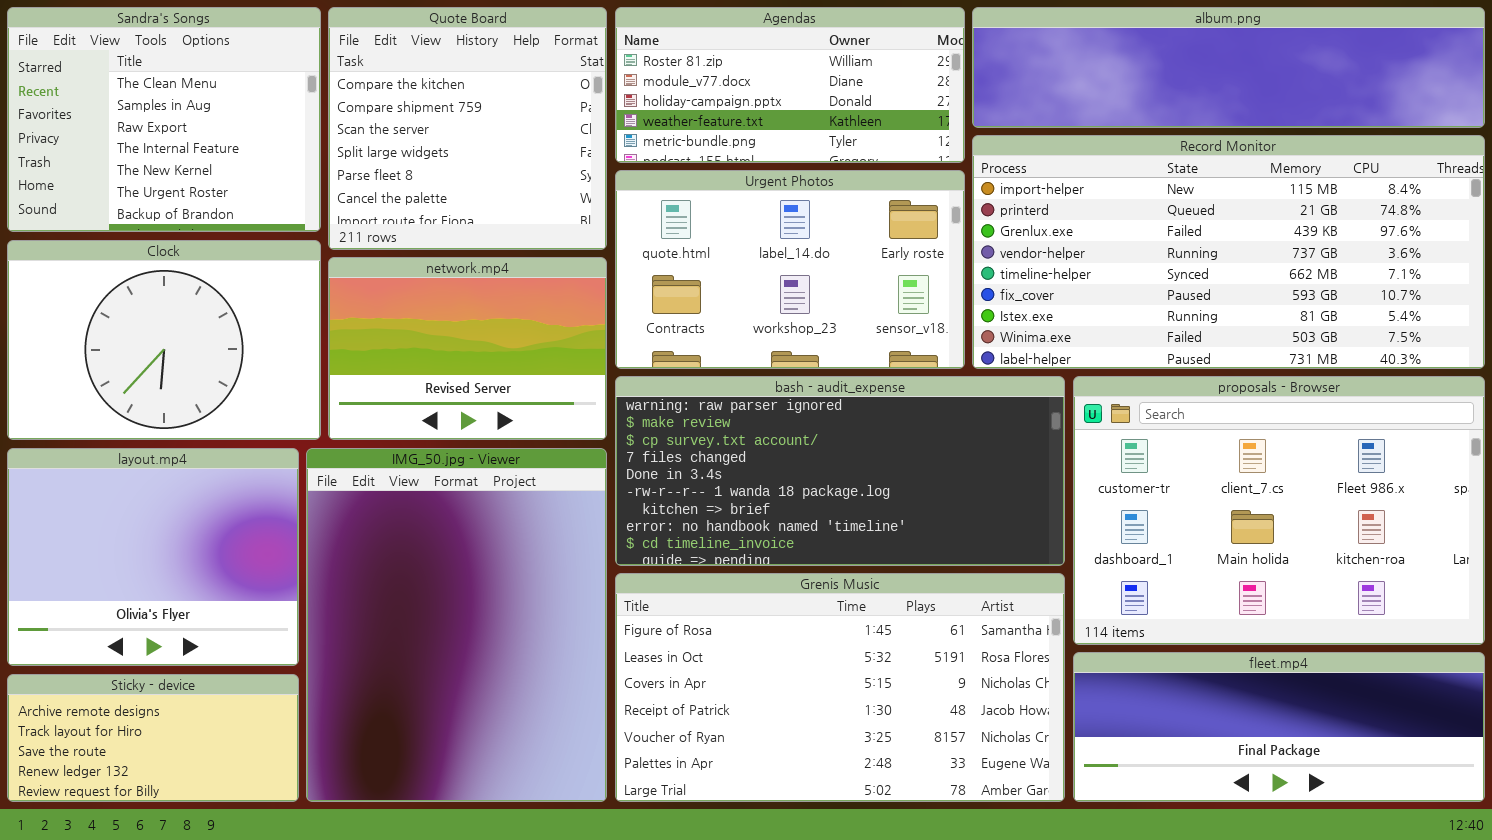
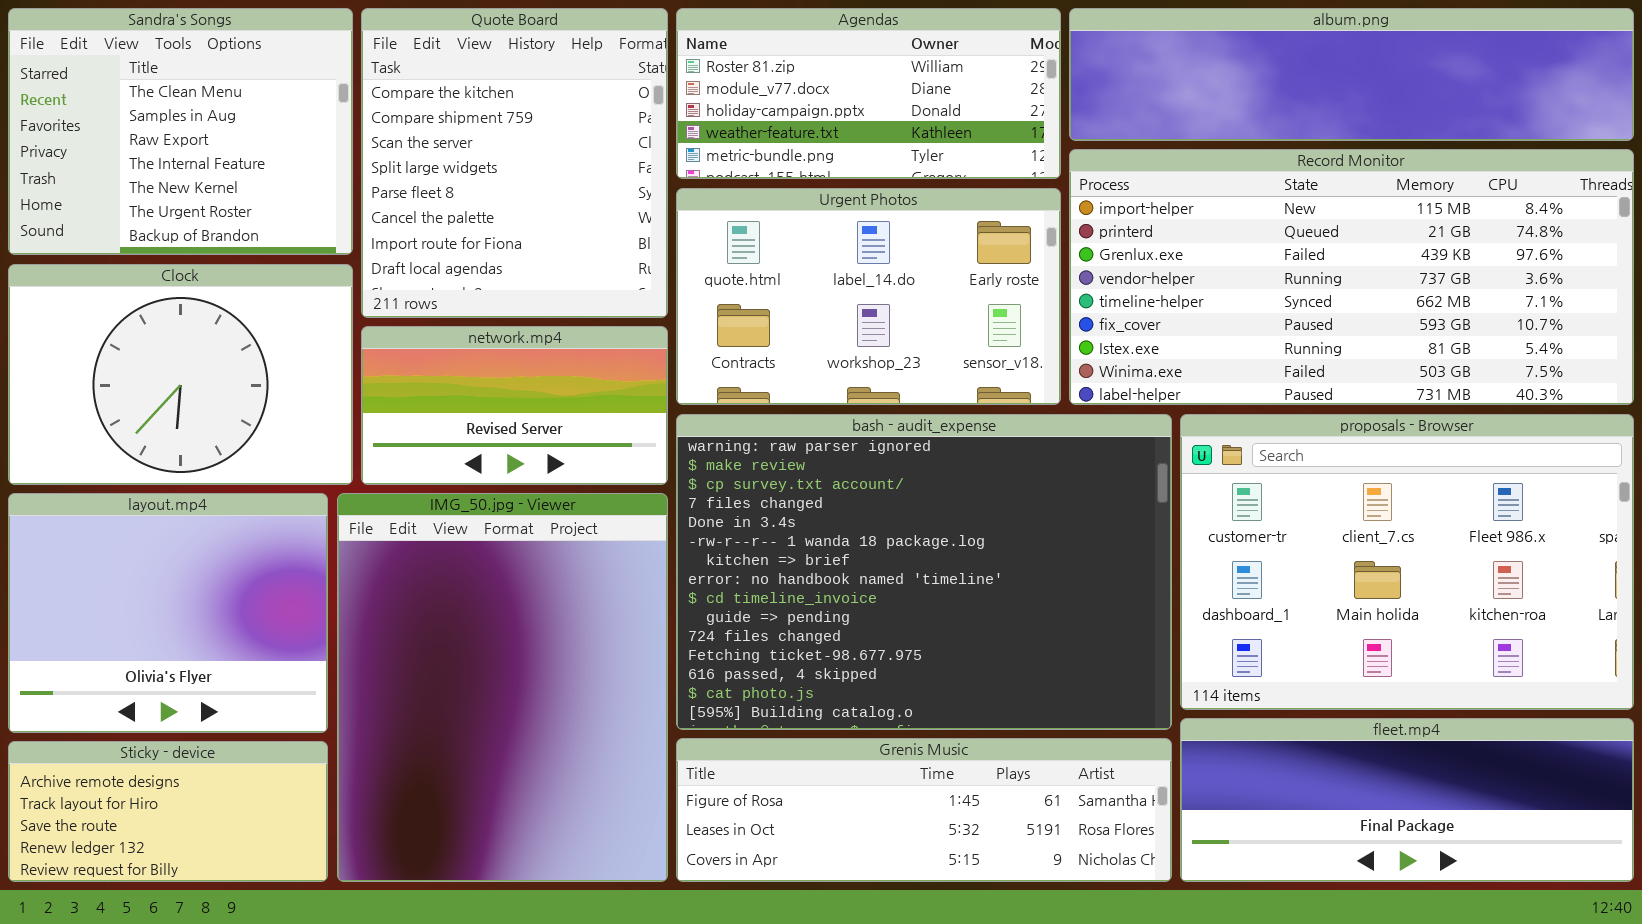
Quote Board: [328,7,607,250] -> [361,8,668,318], resized
network.mp4: [328,257,607,440] -> [361,326,668,485], resized
bash - audit_expense: [615,376,1065,566] -> [676,414,1172,730], resized
Grenis Music: [615,573,1065,802] -> [676,738,1172,882], resized

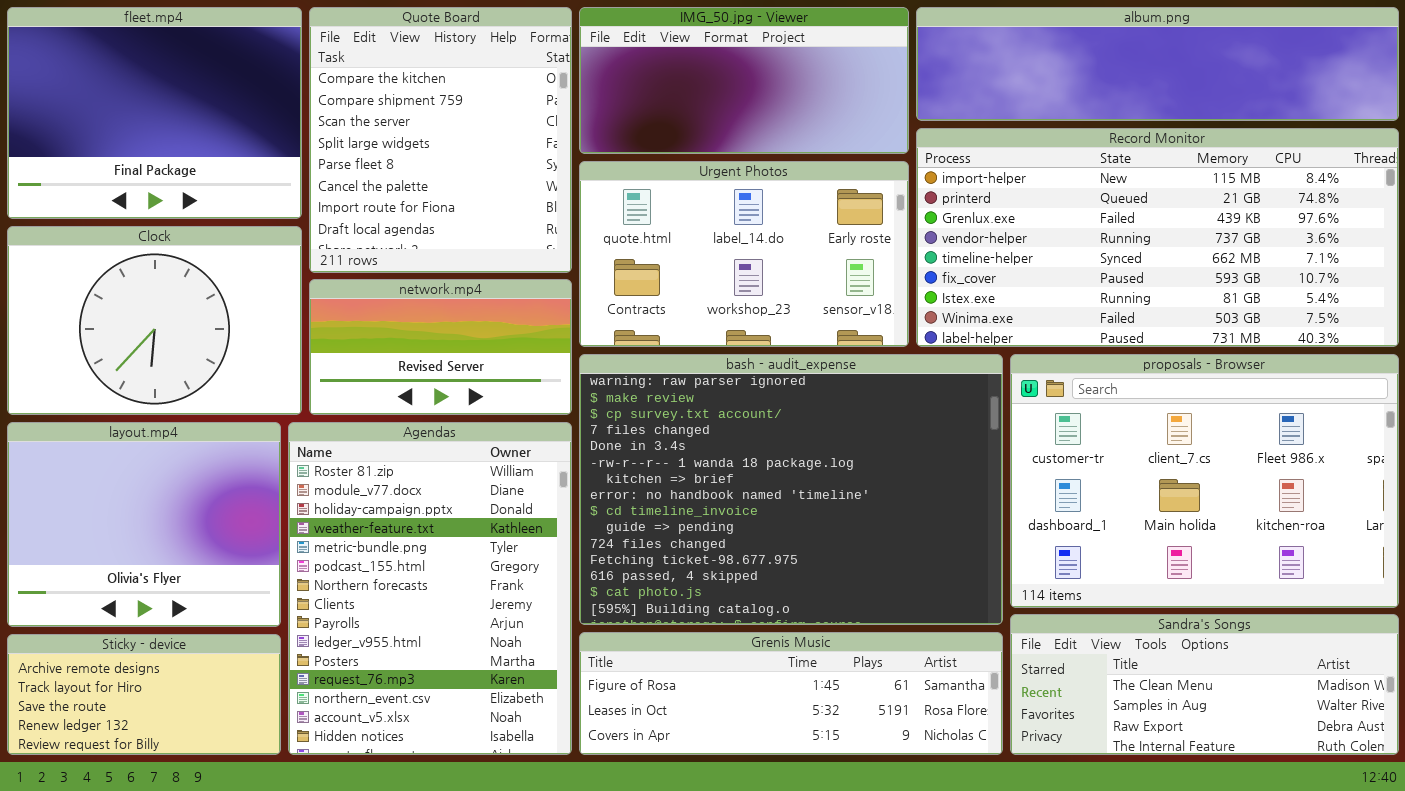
Sandra's Songs: [8,8,353,255] -> [1010,614,1399,755], moved, resized
Agendas: [676,8,1061,179] -> [288,422,572,755], moved, resized
IMG_50.jpg - Viewer: [337,493,668,882] -> [579,7,909,154], moved, resized
fleet.mp4: [1180,718,1634,882] -> [7,7,302,219], moved, resized

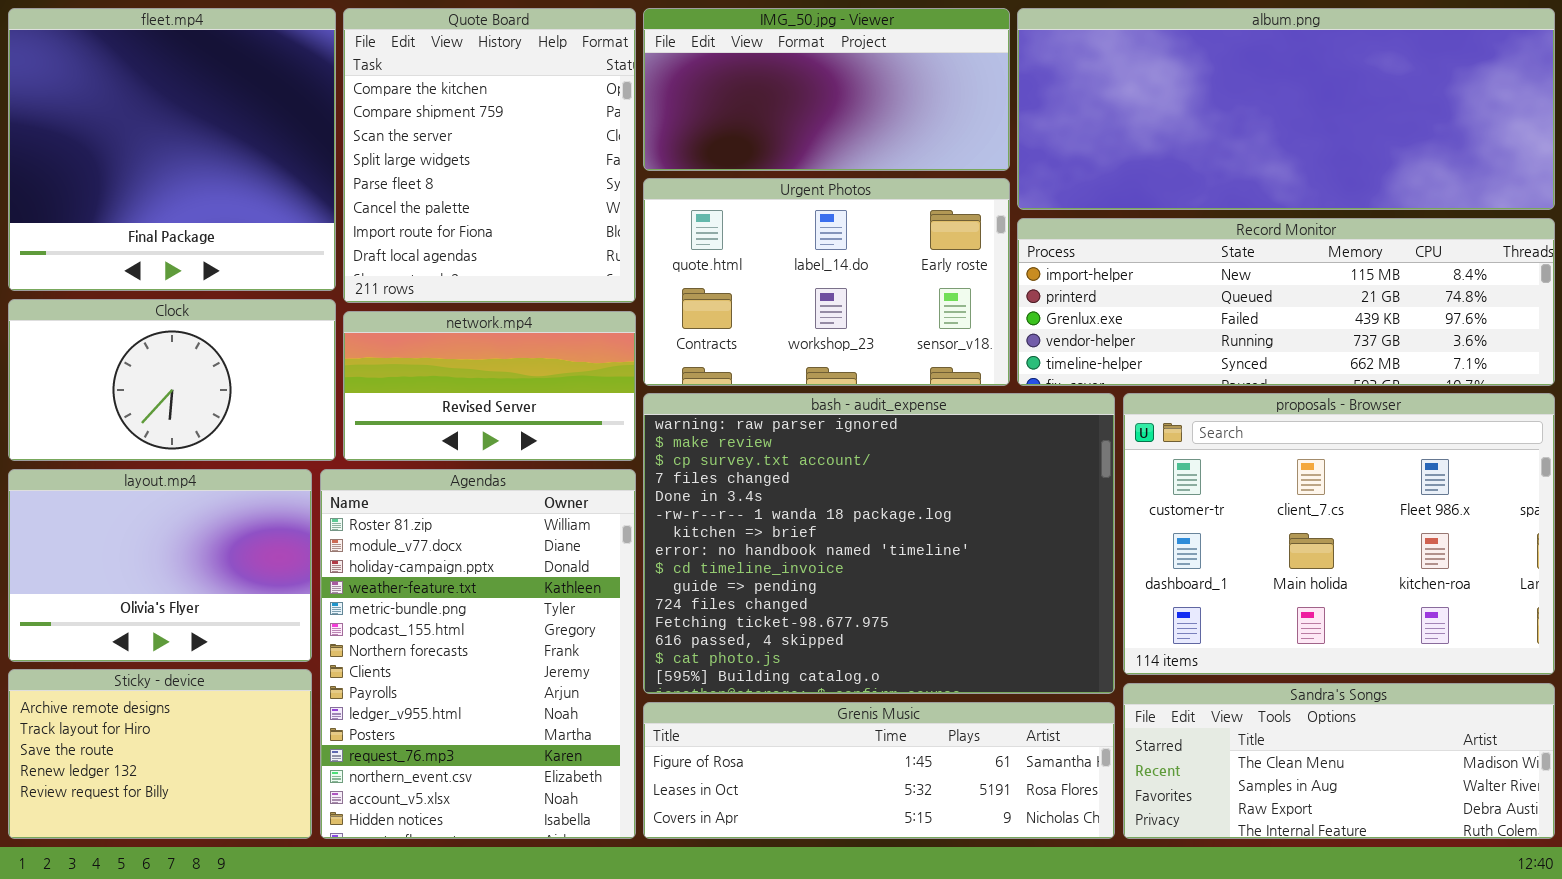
fleet.mp4: [7,7,302,219] -> [8,8,336,291], resized
album.png: [916,7,1399,121] -> [1017,8,1555,210], resized
Record Monitor: [916,128,1399,347] -> [1017,218,1555,386], resized
Clock: [7,226,302,415] -> [8,299,336,461], resized
layout.mp4: [7,422,281,627] -> [8,469,312,662], resized
Sticky - device: [7,634,281,755] -> [8,669,312,839], resized

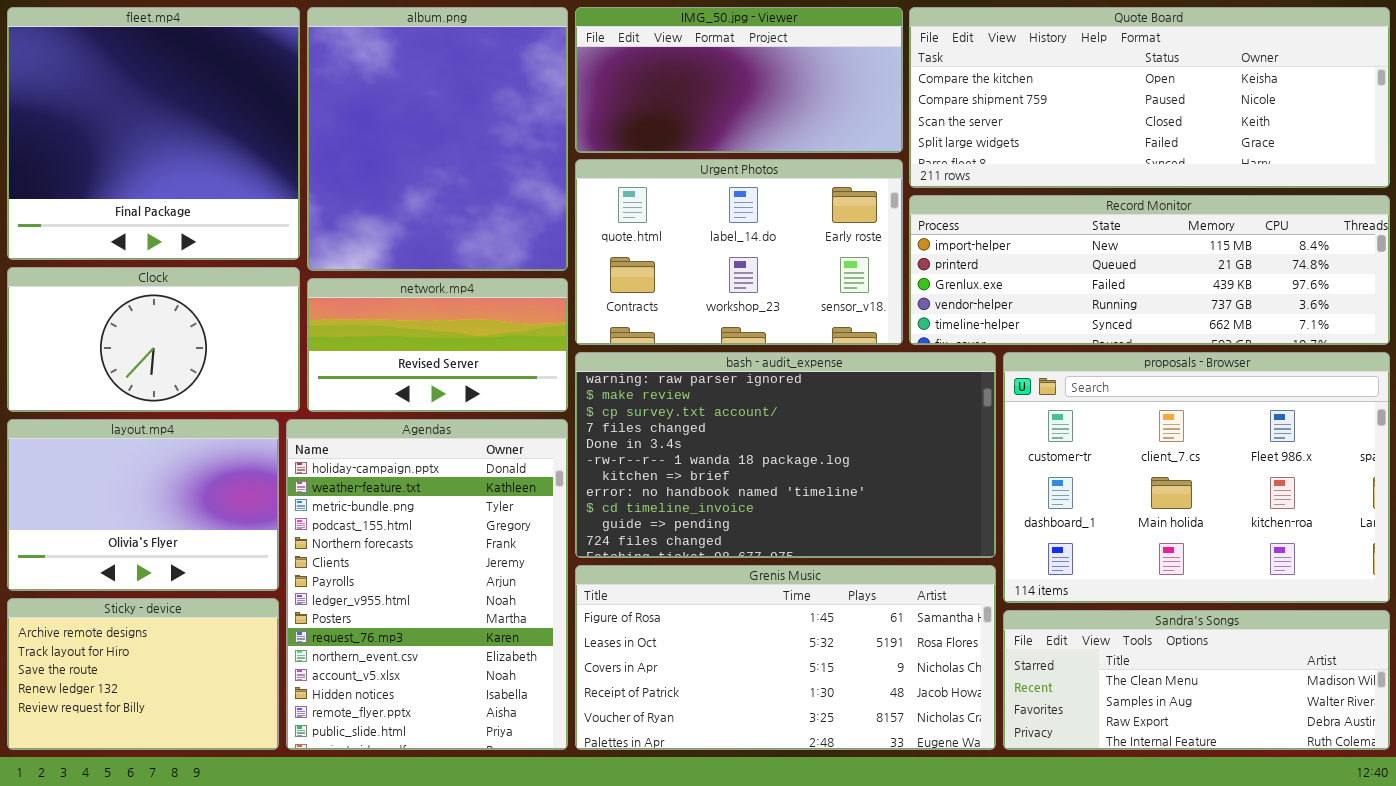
Quote Board: [343,8,636,303] -> [909,7,1390,188], moved, resized
album.png: [1017,8,1555,210] -> [307,7,568,271], moved, resized
bash - audit_expense: [643,393,1115,694] -> [575,352,996,558], resized
Agendas: [320,469,636,839] -> [286,419,568,750], scrolled down 2 rows
Grenis Music: [643,702,1115,839] -> [575,565,996,750], resized

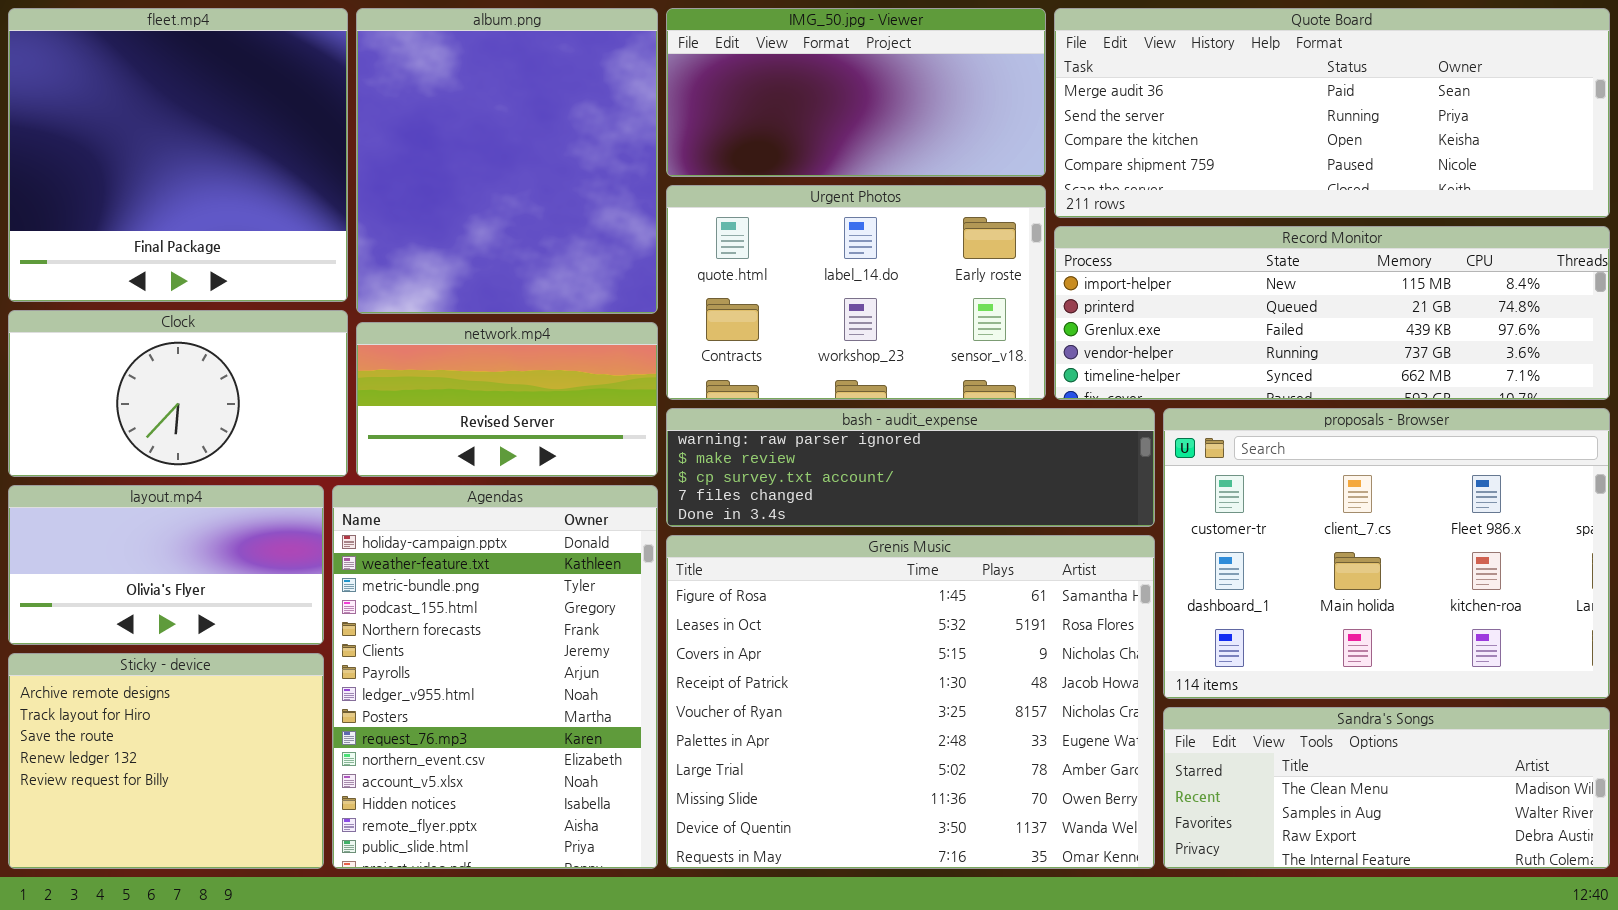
Quote Board: [909,7,1390,188] -> [1054,8,1610,218], scrolled up 2 rows
bash - audit_expense: [575,352,996,558] -> [666,408,1155,527], resized
layout.mp4: [7,419,279,591] -> [8,485,324,645], resized
Grenis Music: [575,565,996,750] -> [666,535,1155,869], resized
Sticky - device: [7,598,279,750] -> [8,653,324,869], resized

